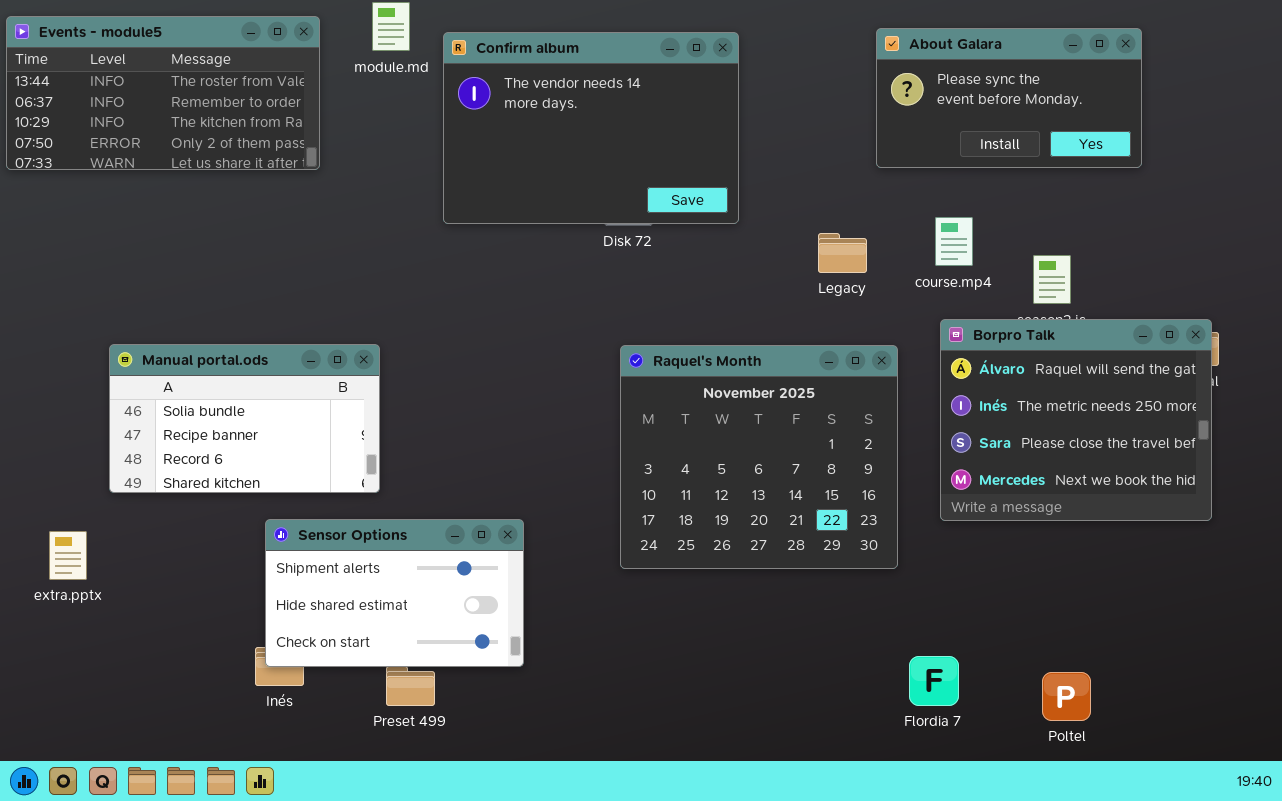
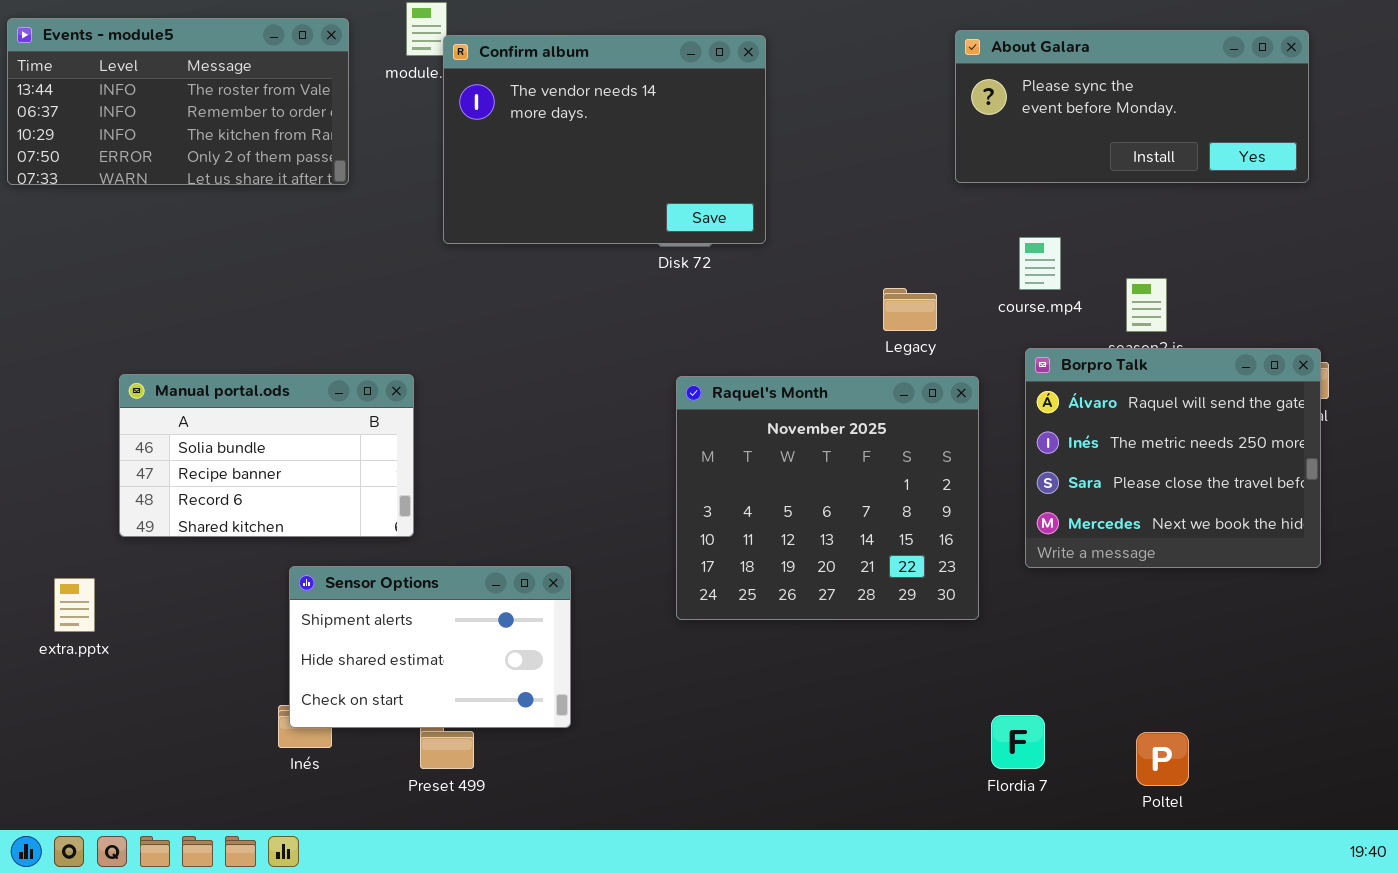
About Galara: [876,28,1142,168] -> [955,30,1309,183], resized
Confirm album: [443,32,739,224] -> [443,35,766,244], moved
Legacy: [818,233,867,273] -> [883,288,937,331], moved

